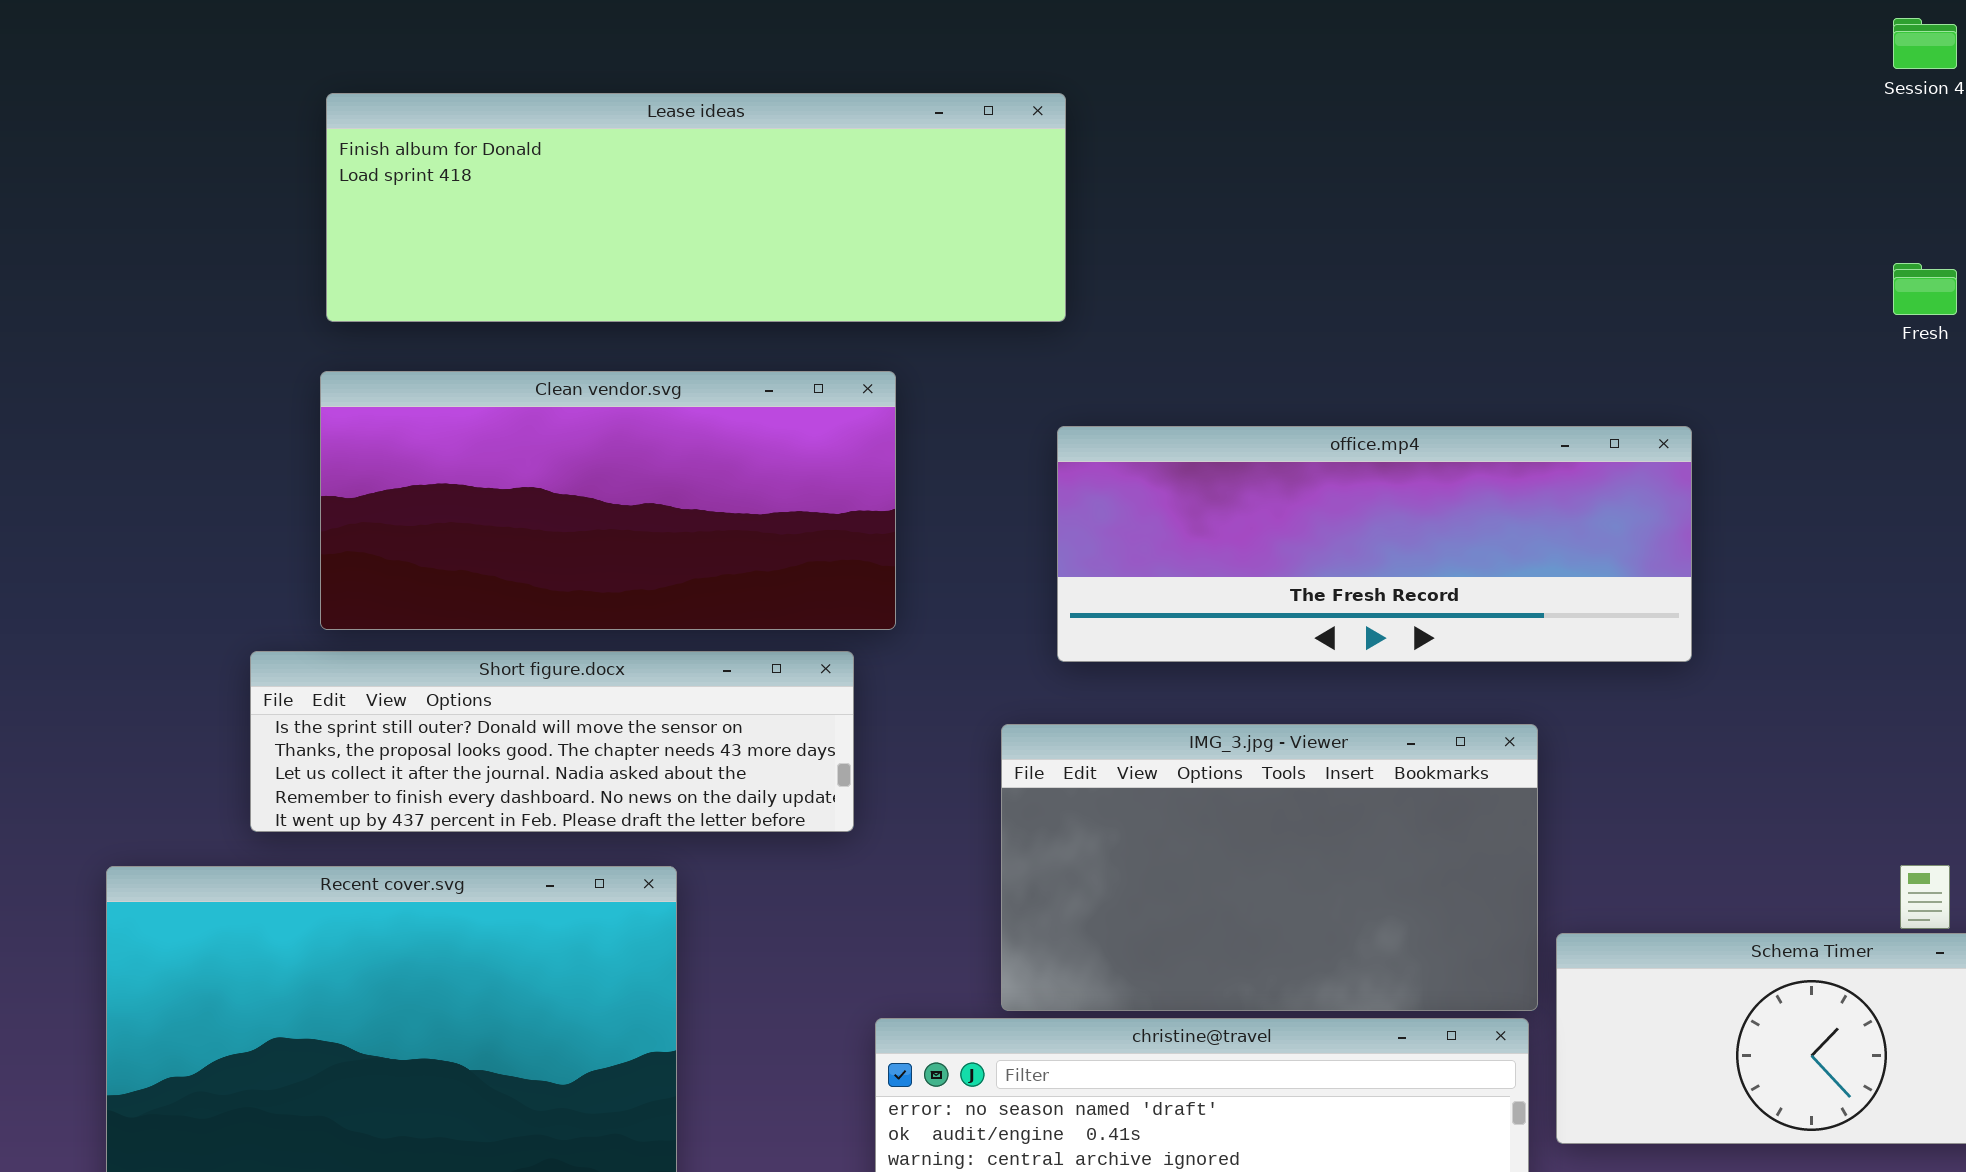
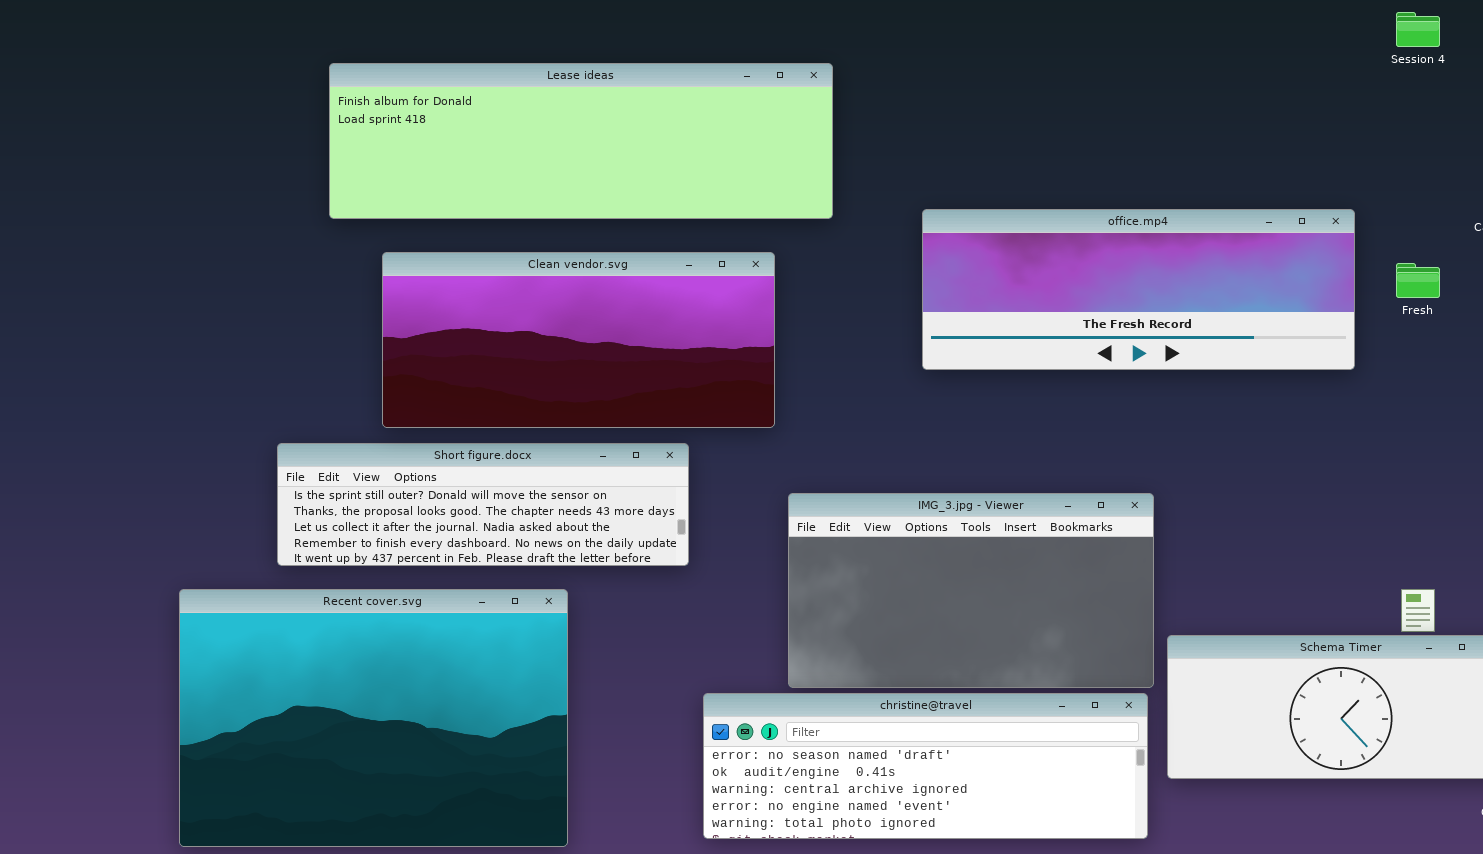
Fresh: [1893,263,1957,315] -> [1396,263,1440,298], moved
Clean vendor.svg: [320,371,896,630] -> [382,252,775,428], moved
office.mp4: [1057,426,1692,662] -> [922,209,1355,370], moved

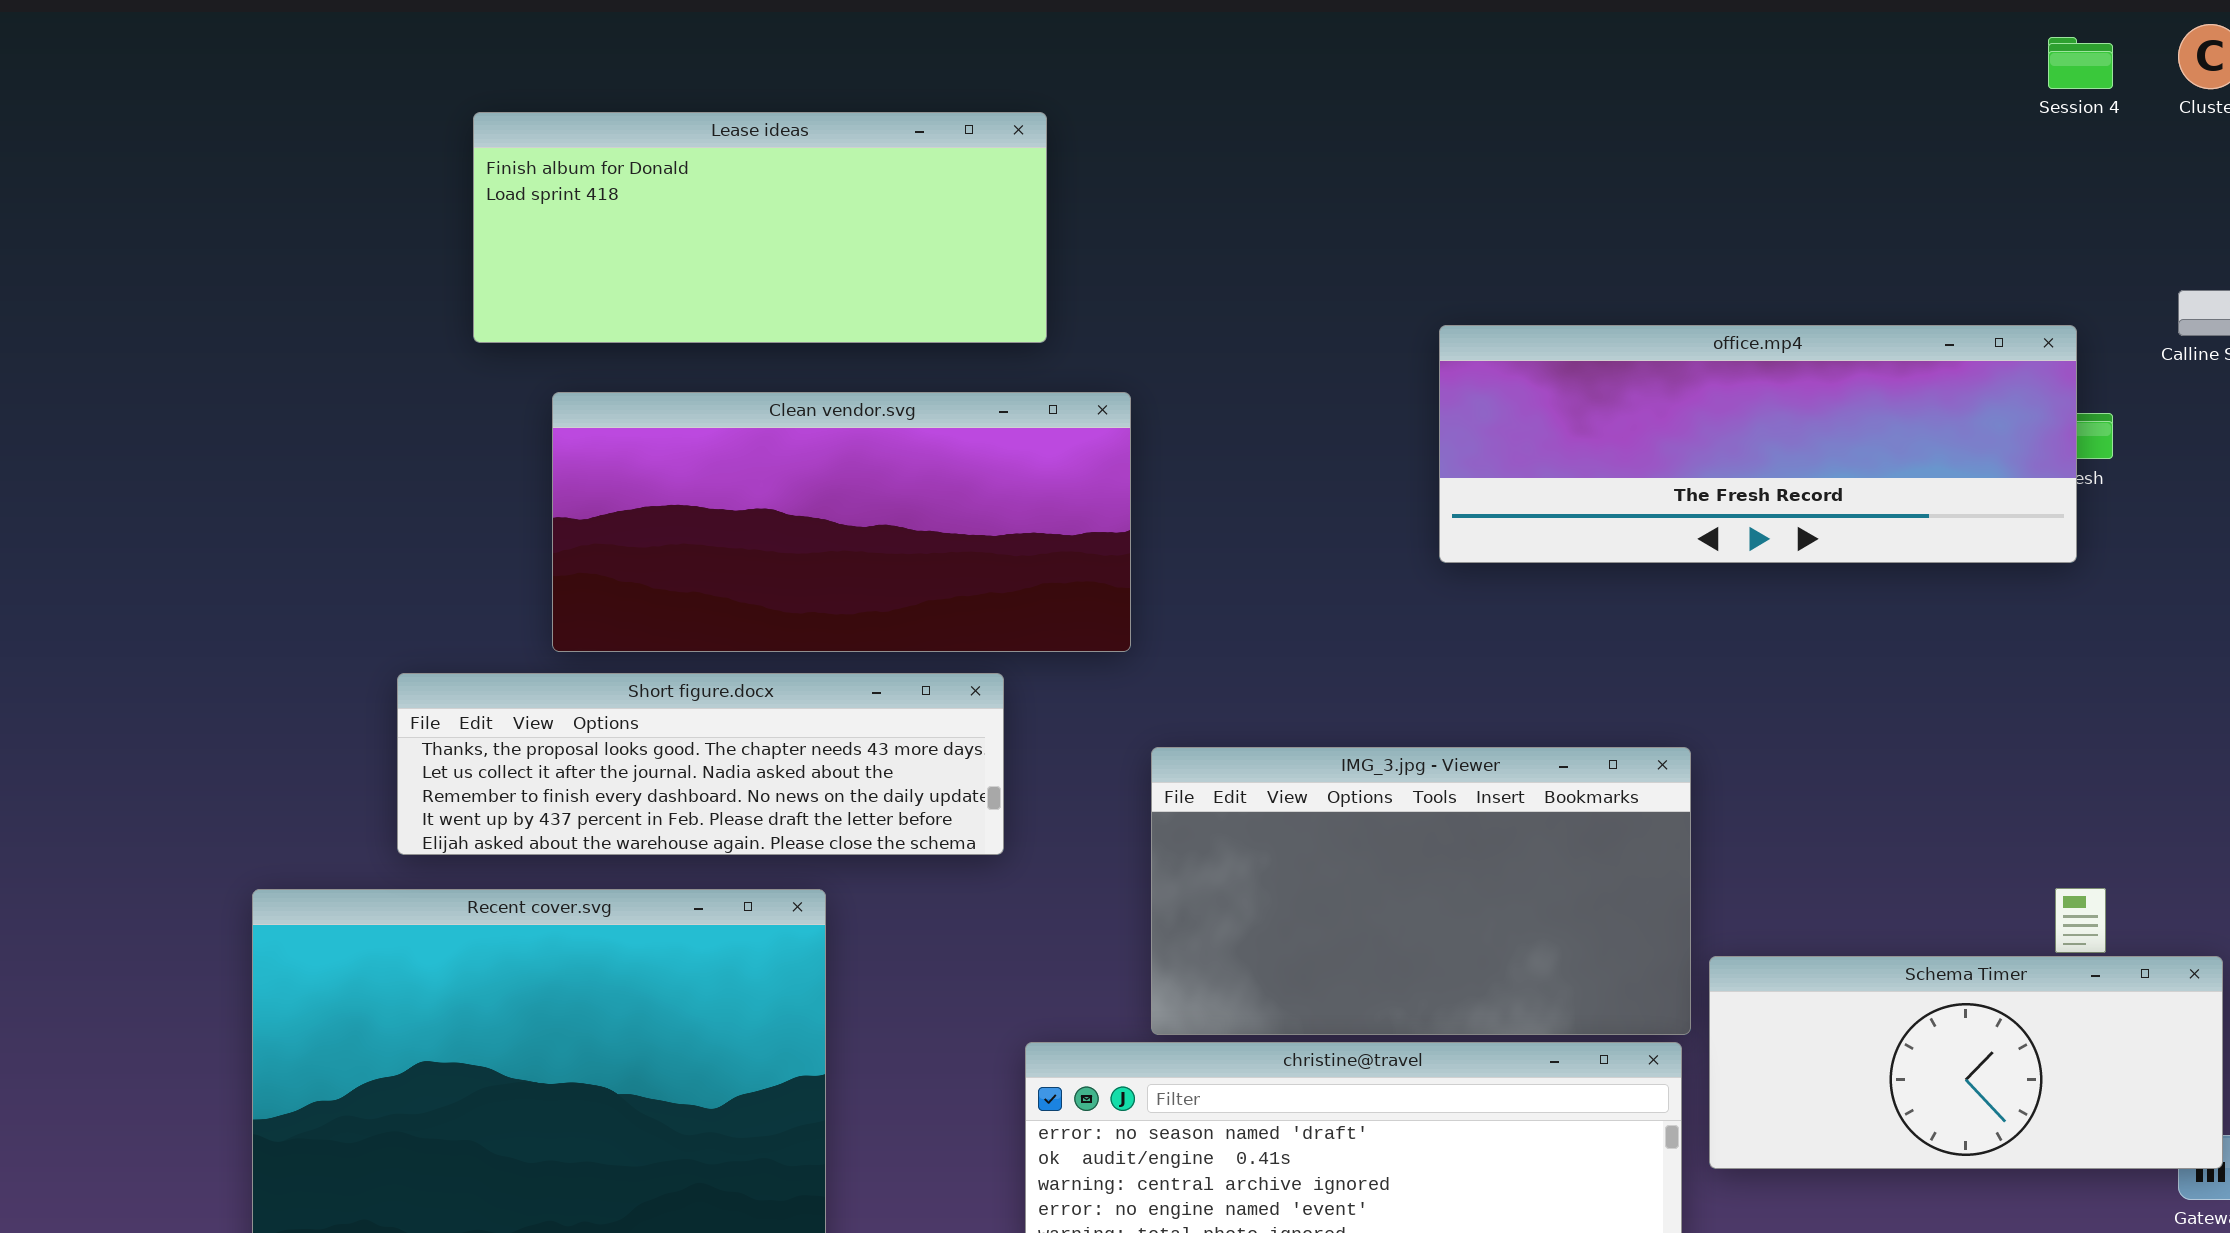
Lease ideas: [329,63,833,219] -> [473,112,1047,343], resized
office.mp4: [922,209,1355,370] -> [1439,325,2077,563], moved
Short figure.docx: [277,443,689,566] -> [397,673,1004,855], scrolled down 1 row

